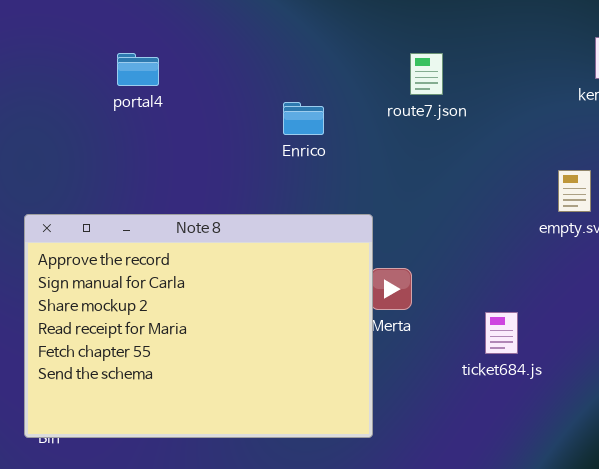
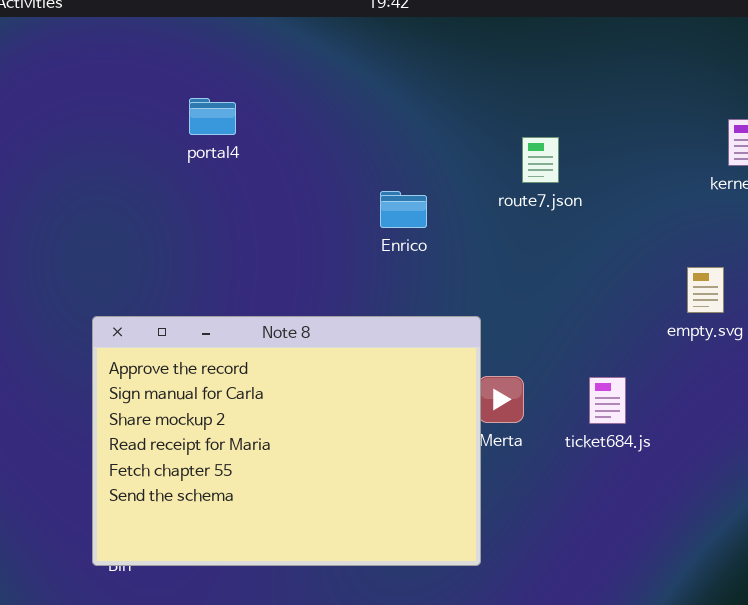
portal4: [117,53,159,86] -> [189,98,236,135], moved
ticket684.js: [485,312,518,354] -> [589,377,626,424], moved

